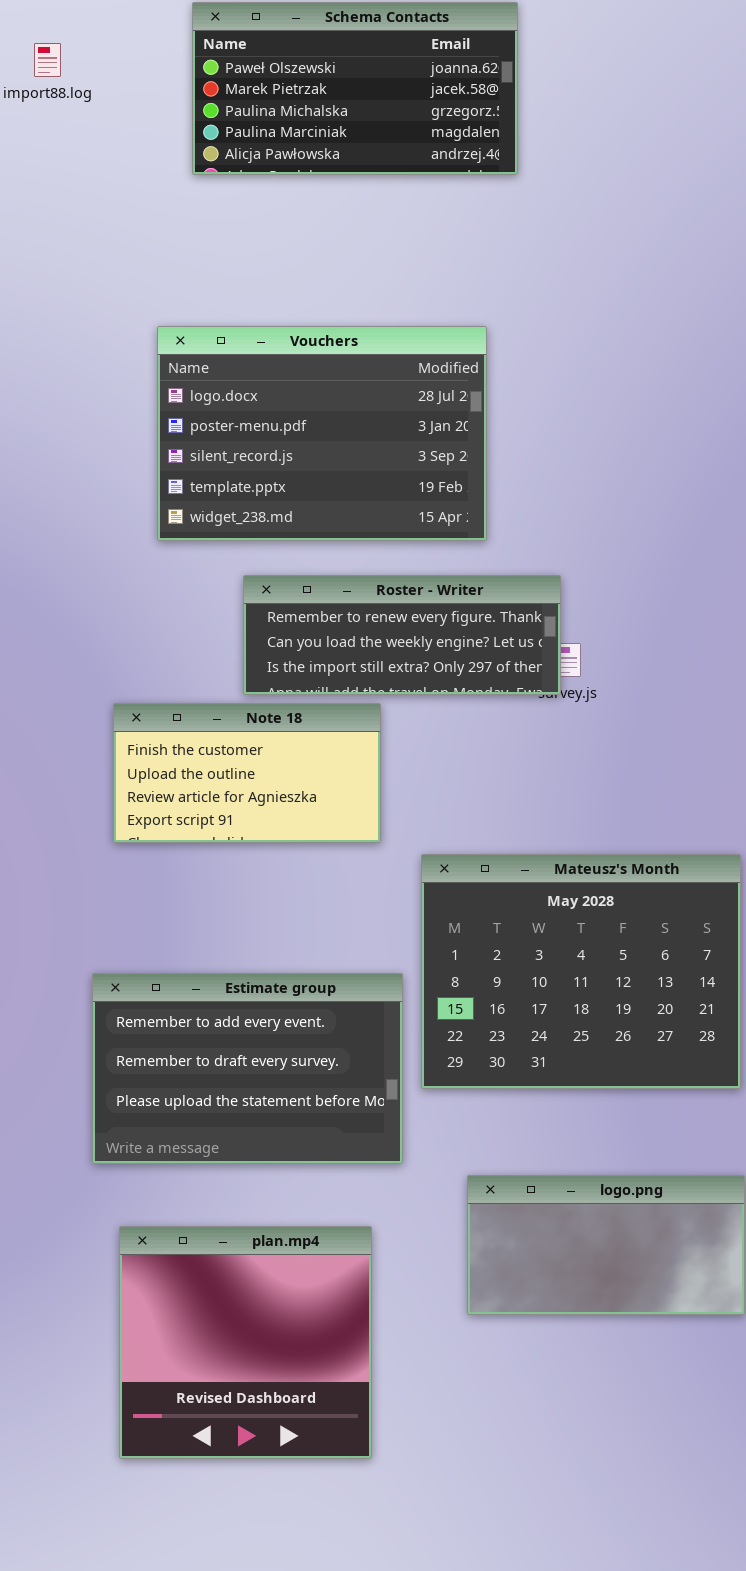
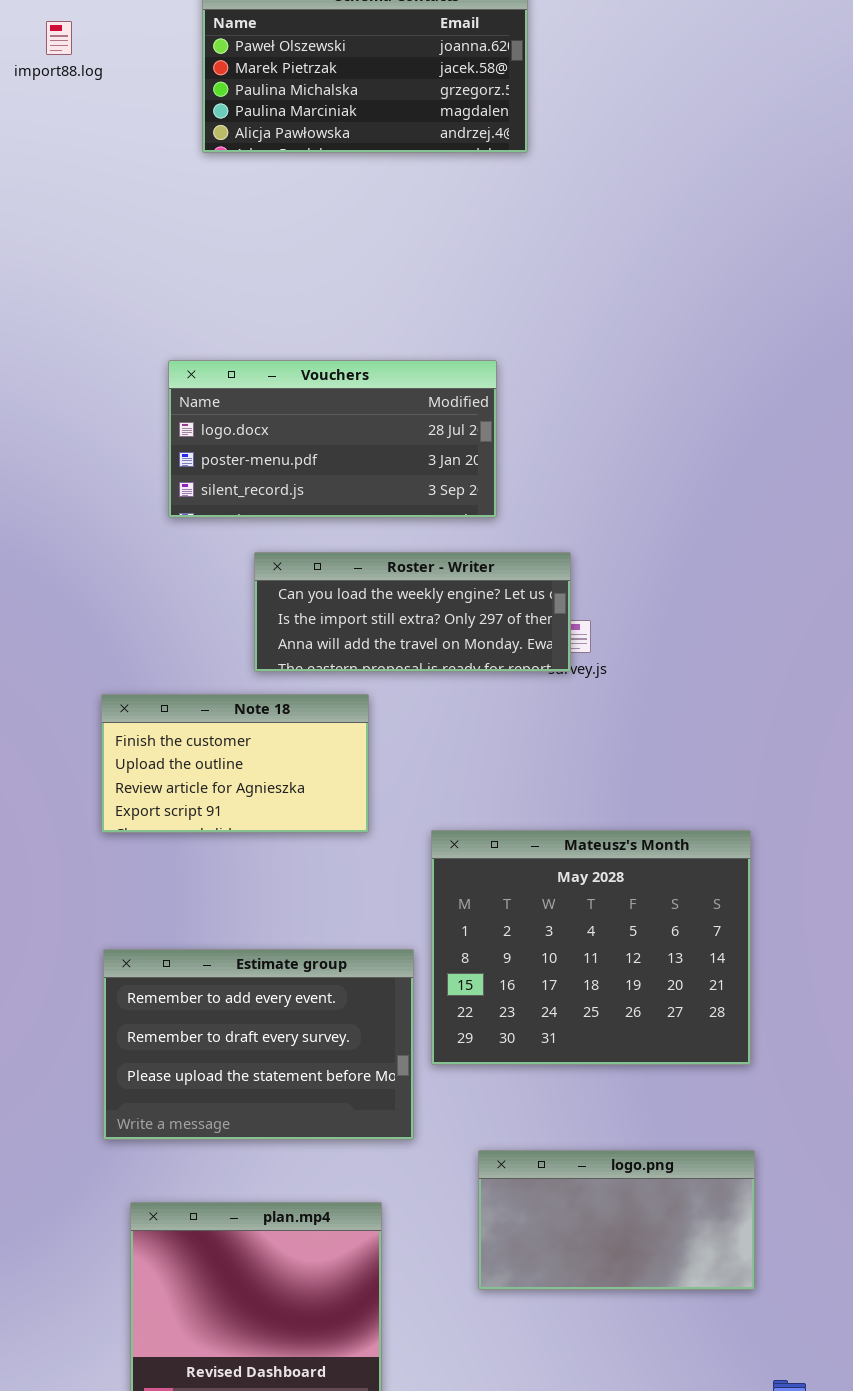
Vouchers: [157,326,487,541] -> [168,360,497,518], resized
Roster - Writer: [243,575,561,695] -> [254,552,571,672], scrolled down 1 row
Note 18: [113,703,381,843] -> [101,694,369,833], moved

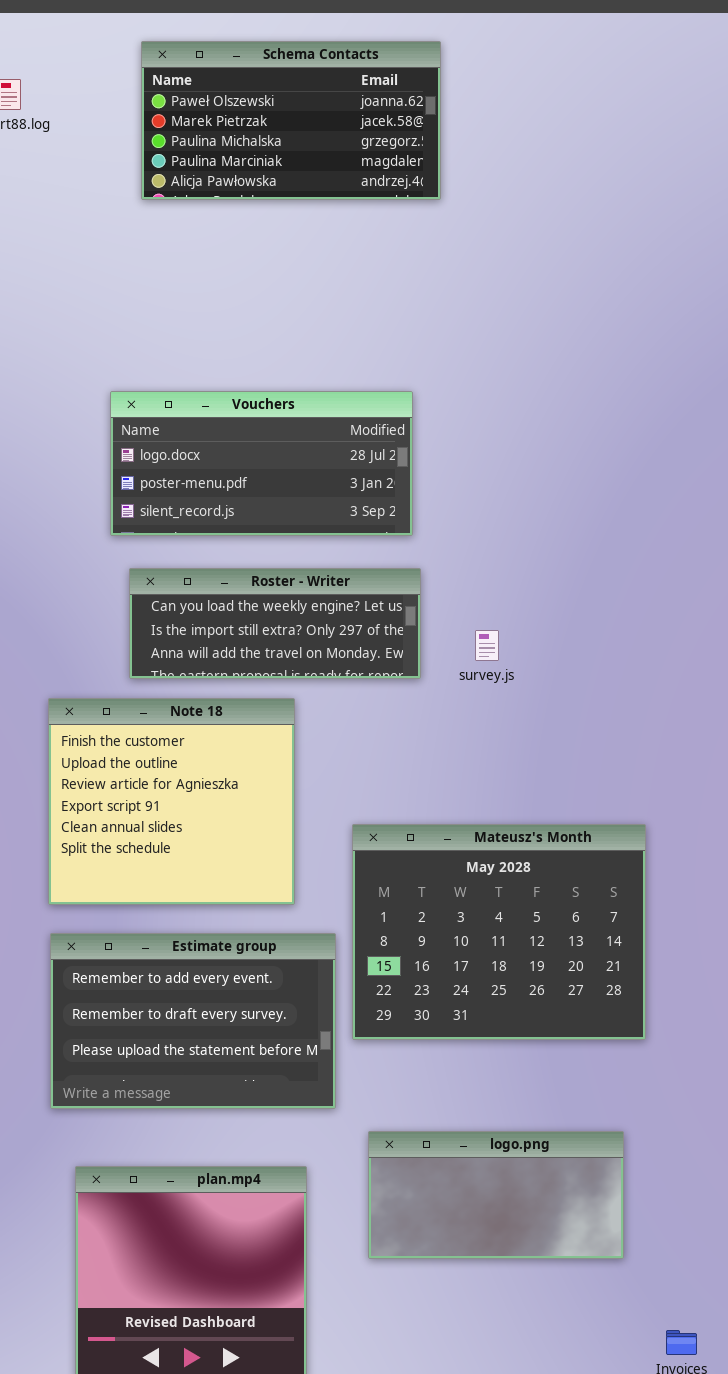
Roster - Writer: [254,552,571,672] -> [129,568,421,679], moved
Note 18: [101,694,369,833] -> [48,698,295,905], resized
logo.png: [478,1150,755,1290] -> [368,1131,624,1259], moved

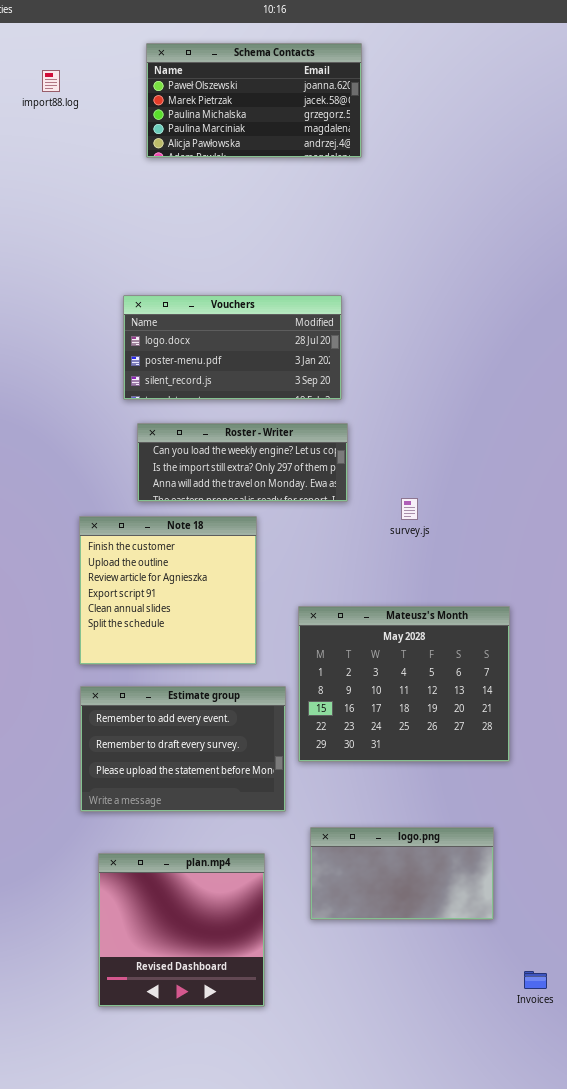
survey.js: [475,630,499,661] -> [401,498,418,520], moved

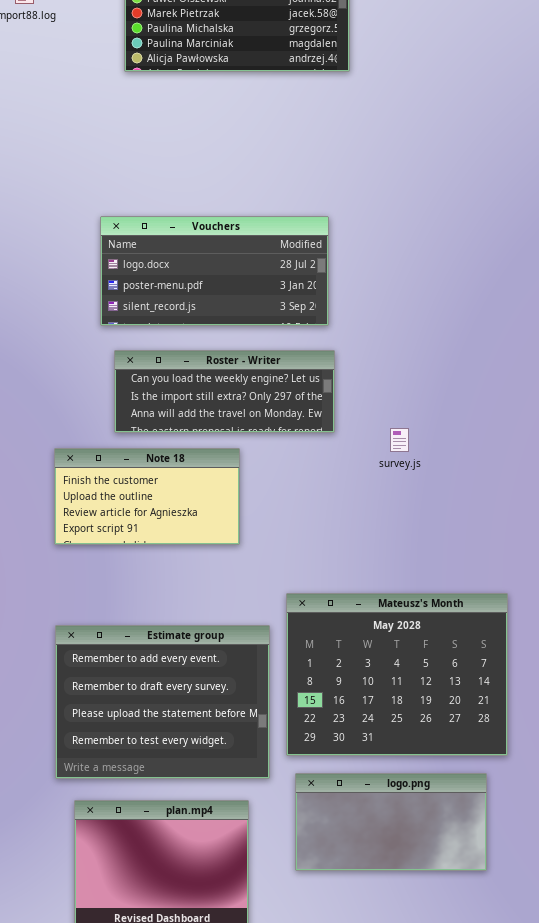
Note 18: [79,516,257,665] -> [54,448,240,545], resized
Mateusz's Month: [298,606,510,762] -> [286,593,508,756], moved
Estimate group: [80,686,286,812] -> [55,625,270,779], resized

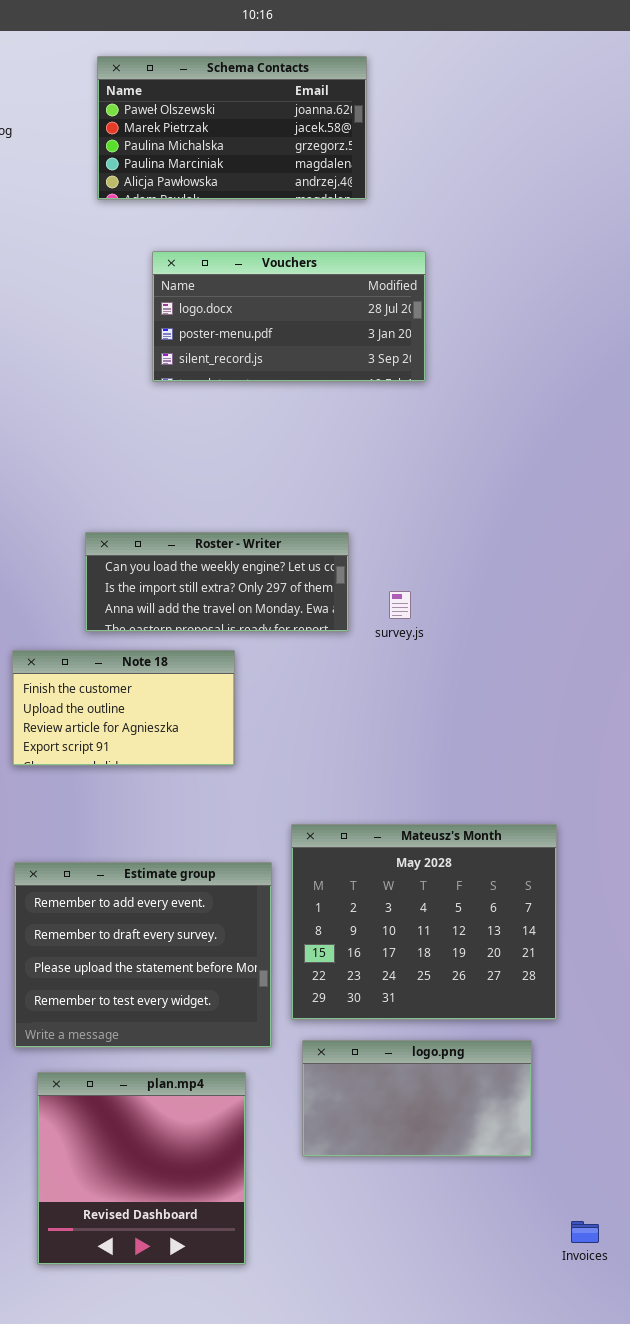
Vouchers: [100,216,329,326] -> [152,251,426,382], moved
survey.js: [390,428,409,452] -> [389,591,411,619], moved

